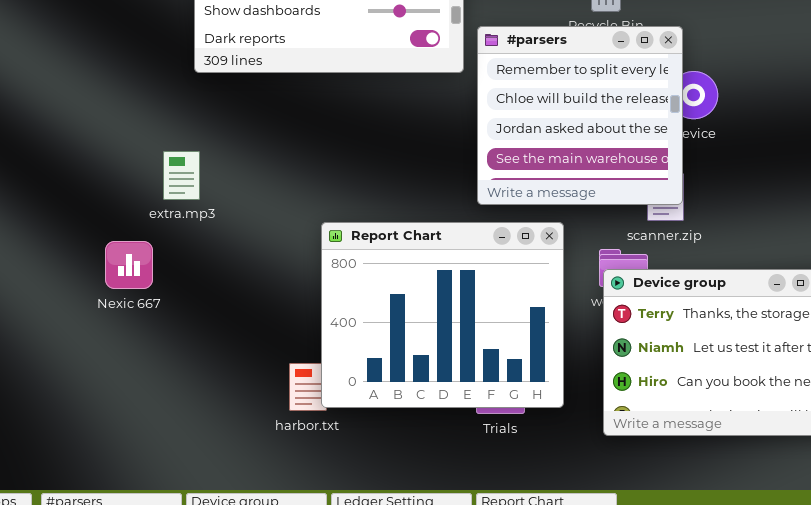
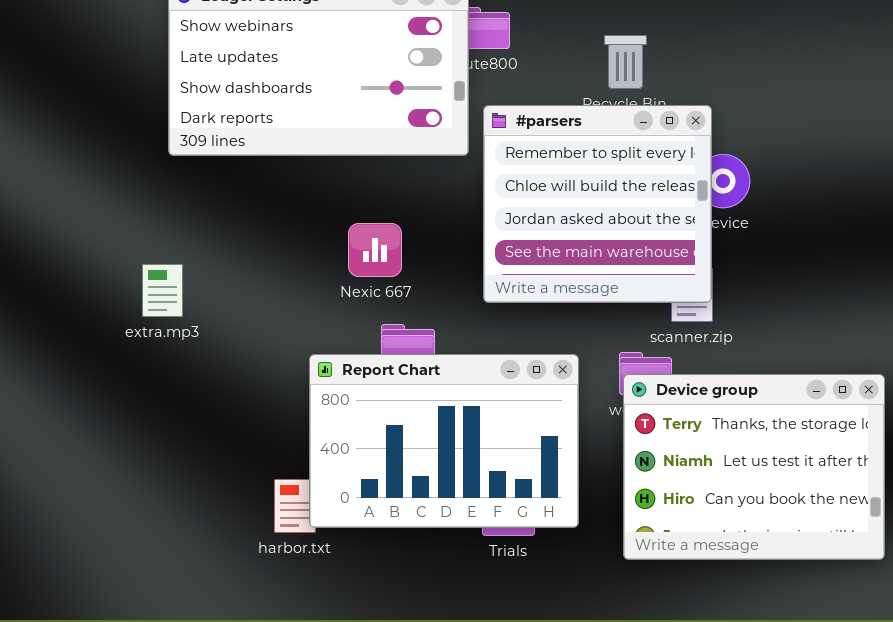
extra.mp3: [163,151,200,200] -> [142,264,183,317], moved
Report Chart: [321,222,564,408] -> [309,354,579,528], resized
Nexic 667: [105,241,153,289] -> [348,223,402,277], moved

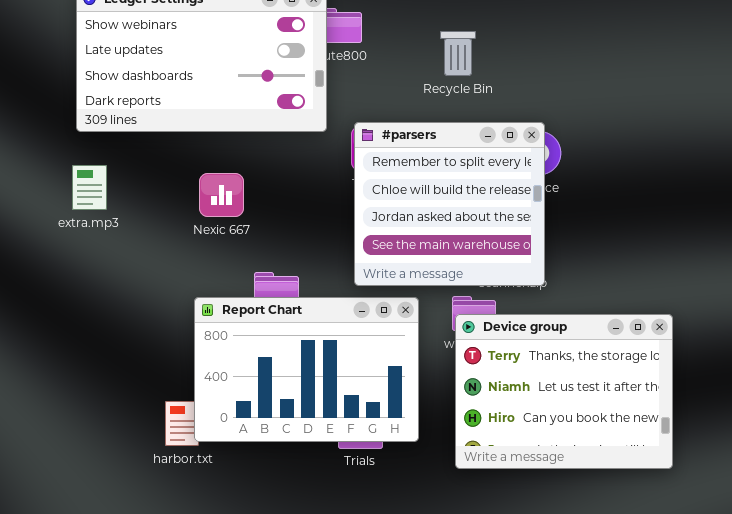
#parsers: [483,105,712,303] -> [354,122,545,286], moved
Nexic 667: [348,223,402,277] -> [199,173,244,217], moved
extra.mp3: [142,264,183,317] -> [72,165,107,210], moved

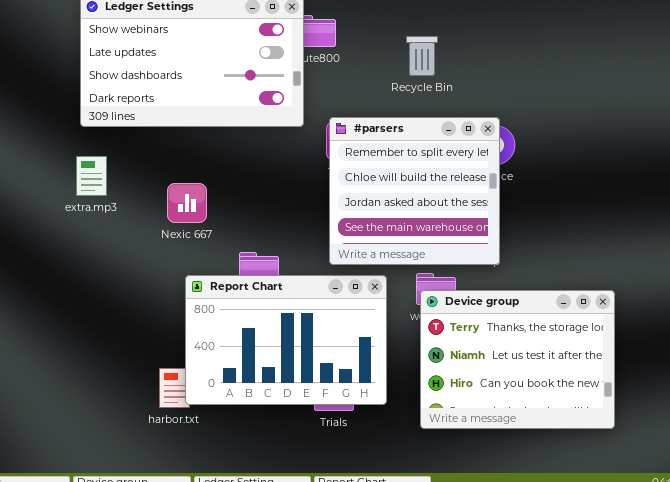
Nexic 667: [199,173,244,217] -> [167,183,207,223], moved

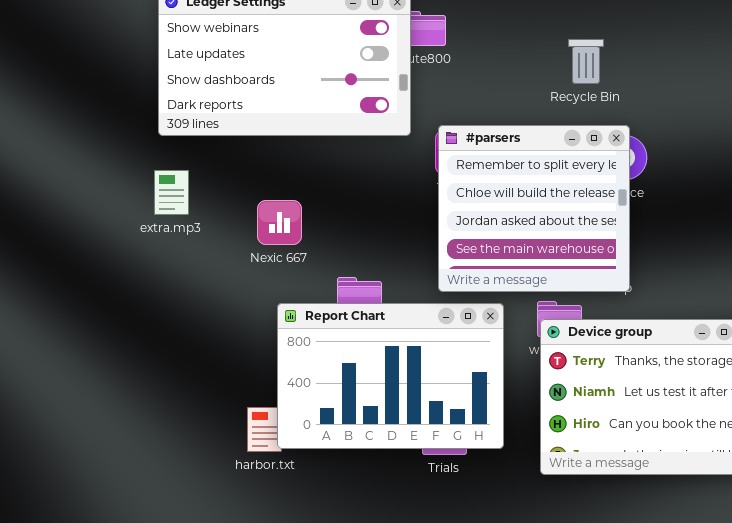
Recycle Bin: [406,36,438,76] -> [568,39,604,84], moved

